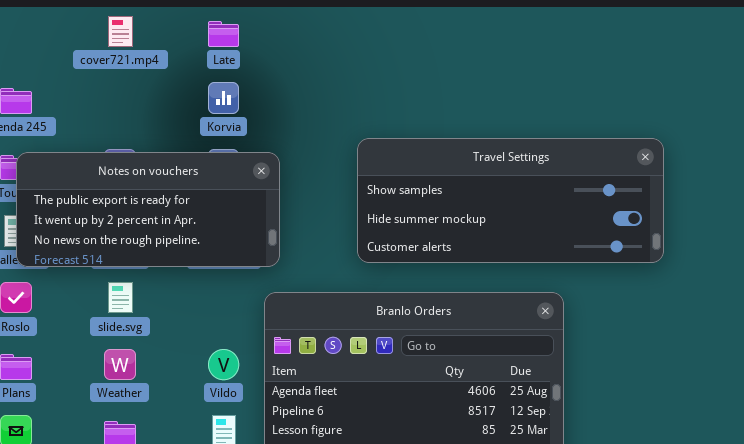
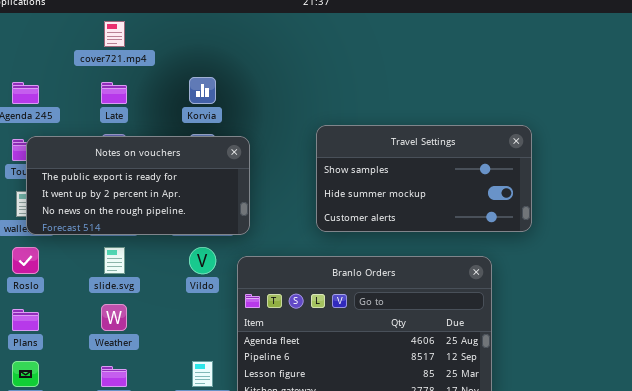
Late: [208,21,239,47] -> [101,82,127,104], moved
Travel Settings: [357,138,664,263] -> [316,125,532,232], resized
Vildo: [208,349,239,380] -> [189,247,216,274], moved

